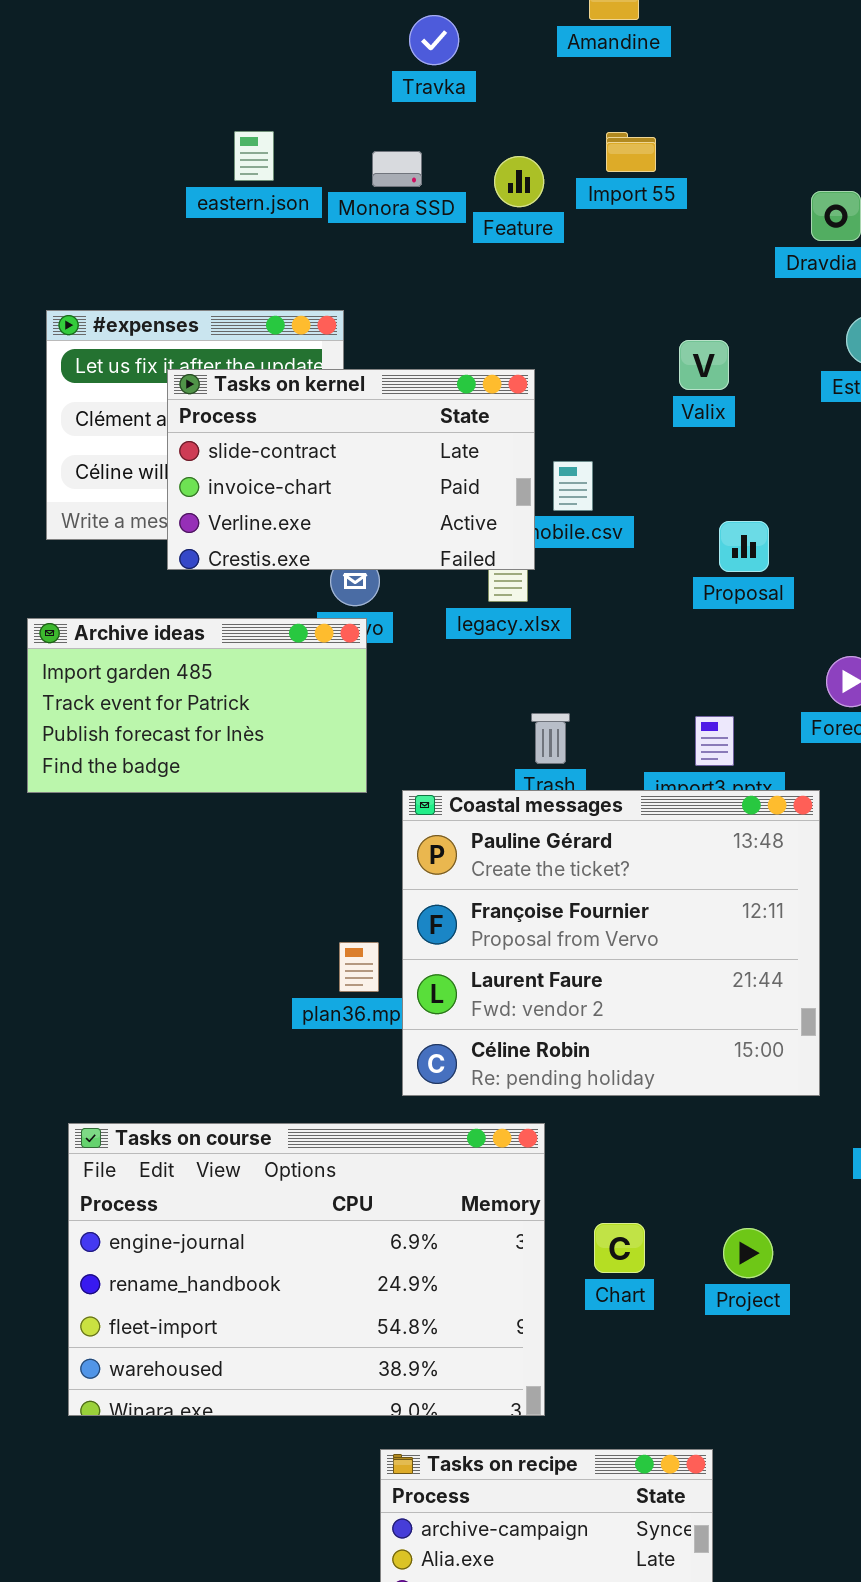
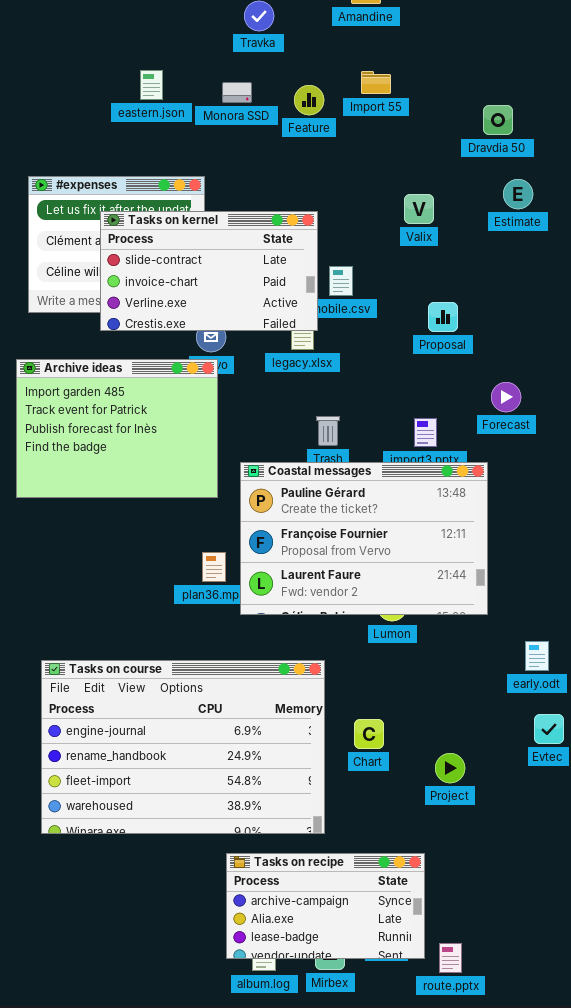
Archive ideas: [27,618,367,793] -> [16,359,218,498], resized
Coastal messages: [402,790,820,1096] -> [240,462,488,615], resized
Project: [723,1228,773,1278] -> [435,753,465,783], moved

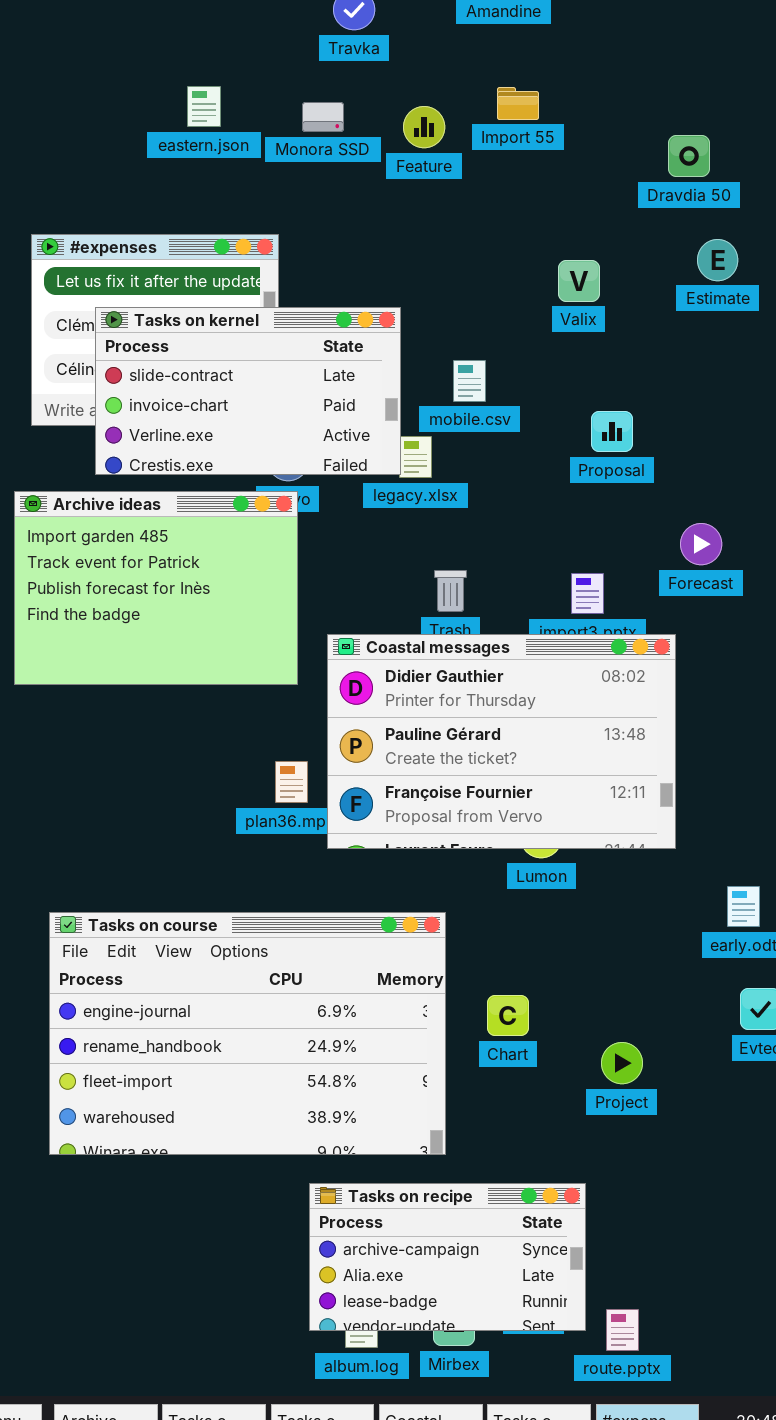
Tasks on kernel: [100,211,318,331] -> [95,307,401,475], moved
Coastal messages: [240,462,488,615] -> [327,634,676,849], scrolled up 1 row

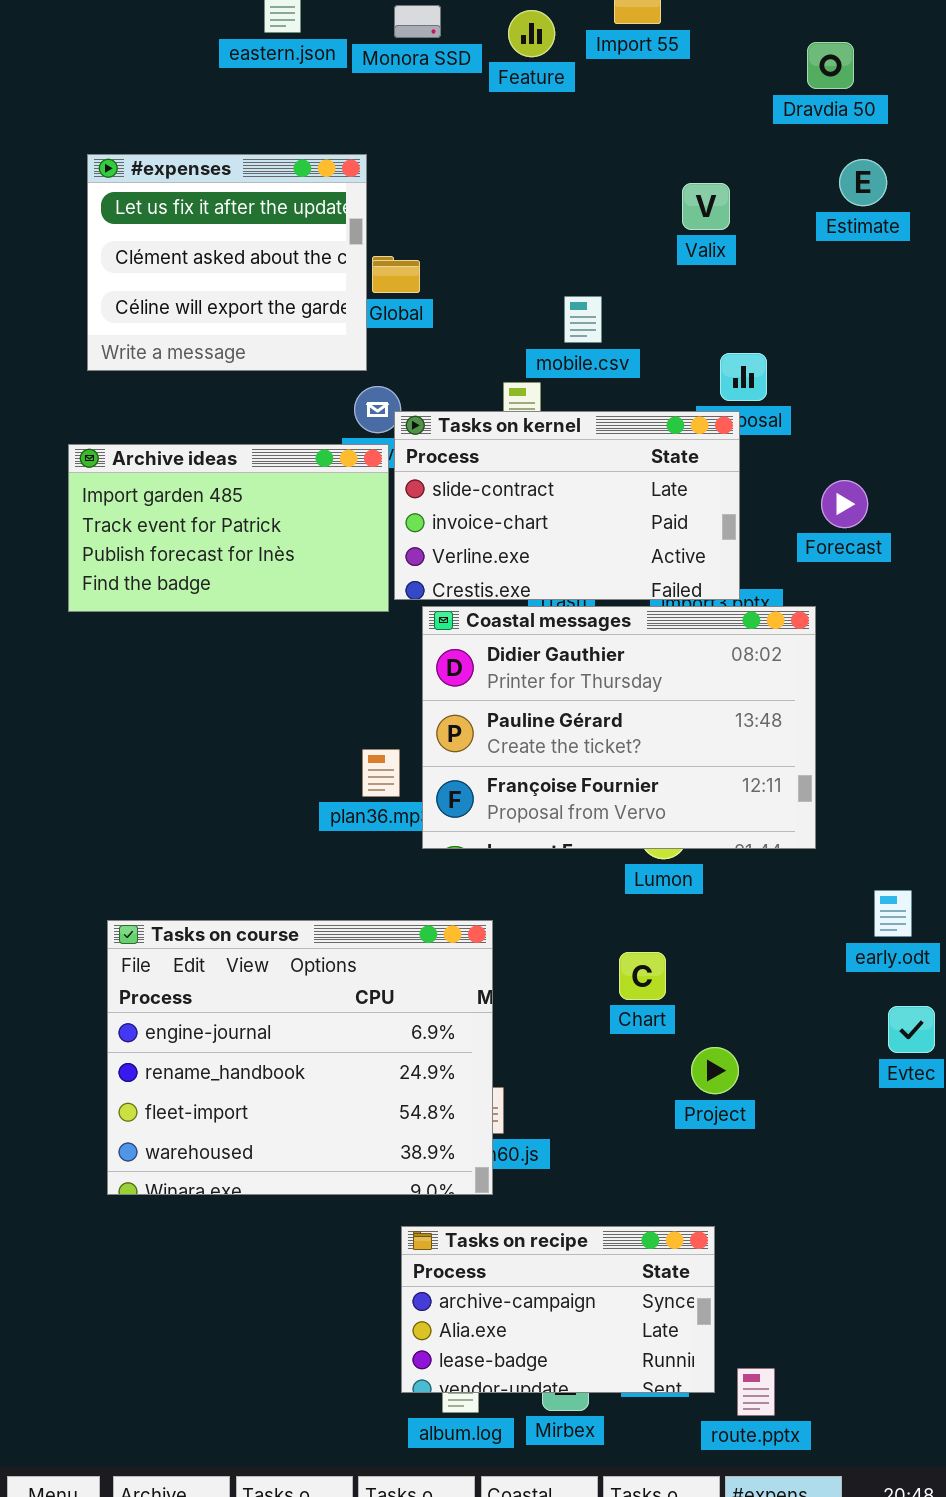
Tasks on kernel: [95,307,401,475] -> [394,411,740,600], moved
Archive ideas: [14,491,298,685] -> [68,444,389,612], resized
Tasks on course: [49,912,446,1155] -> [107,920,493,1195], resized
Chart: [487,995,529,1036] -> [619,952,666,1000], moved
Project: [601,1042,643,1084] -> [691,1047,739,1094], moved

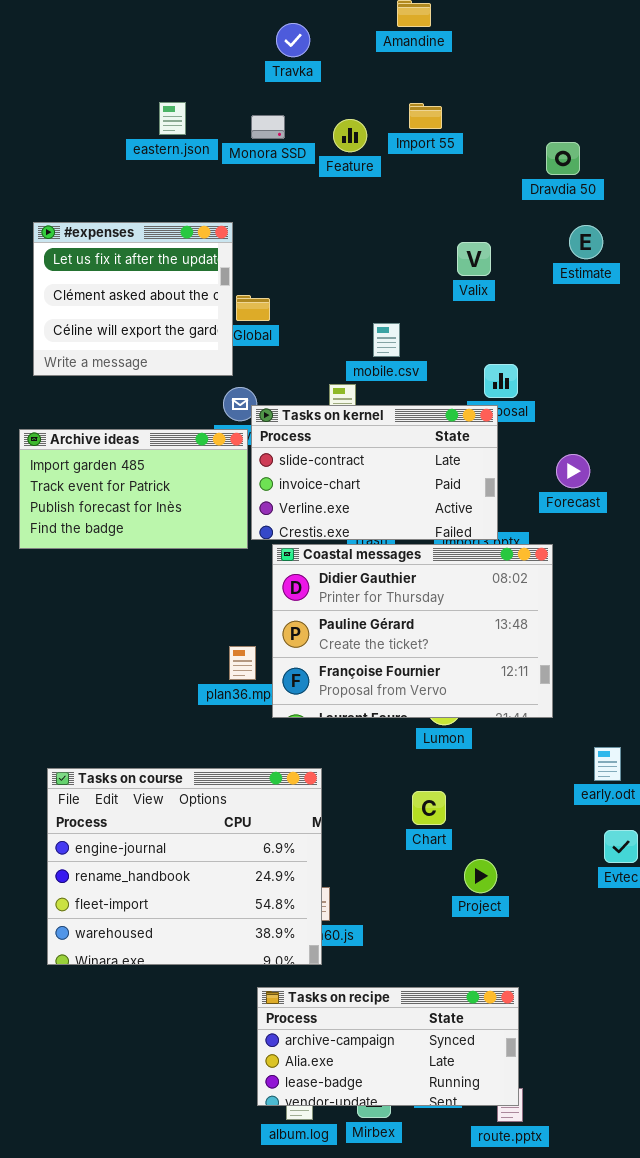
Tasks on recipe: [401,1226,715,1393] -> [257,987,519,1106], resized

